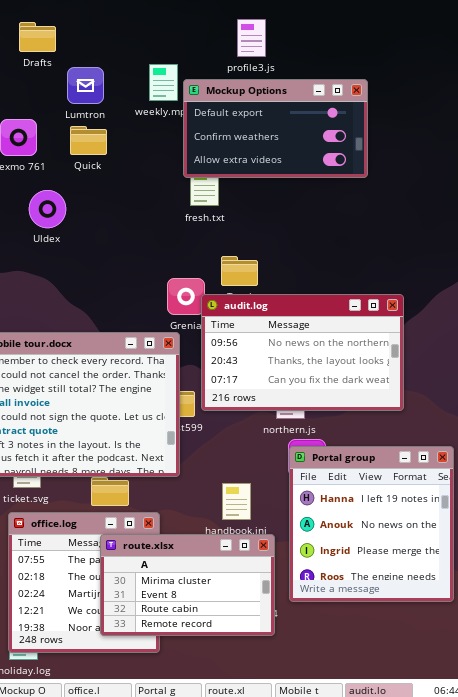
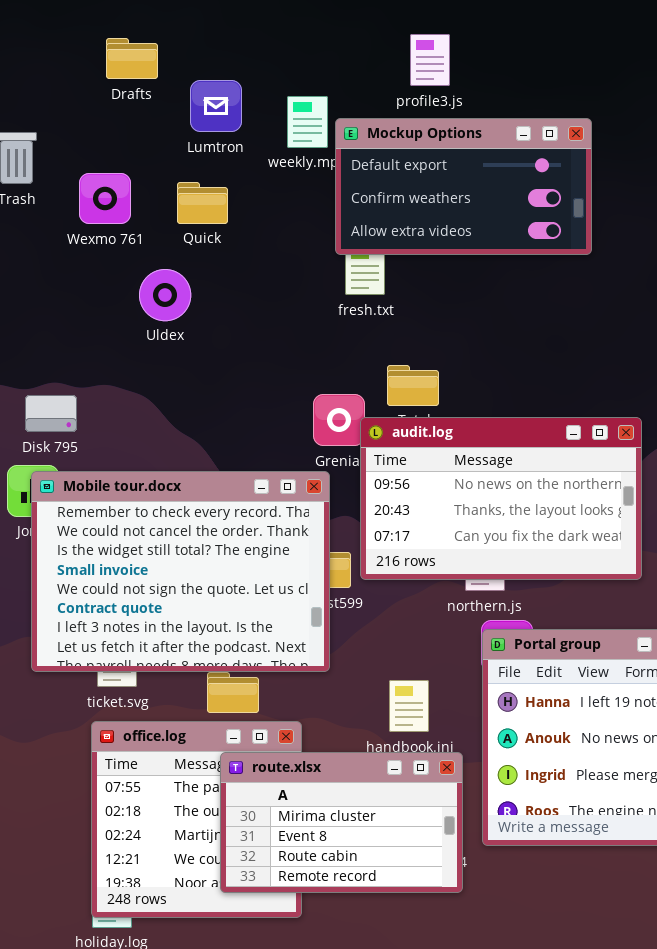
Lumtron: [67,67,104,104] -> [190,80,242,132], moved
Uldex: [29,190,66,228] -> [139,269,191,321], moved

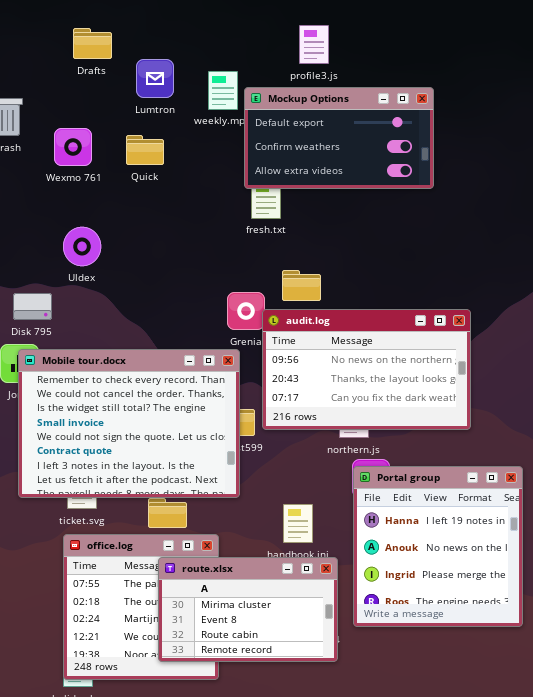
Uldex: [139,269,191,321] -> [63,227,101,266], moved

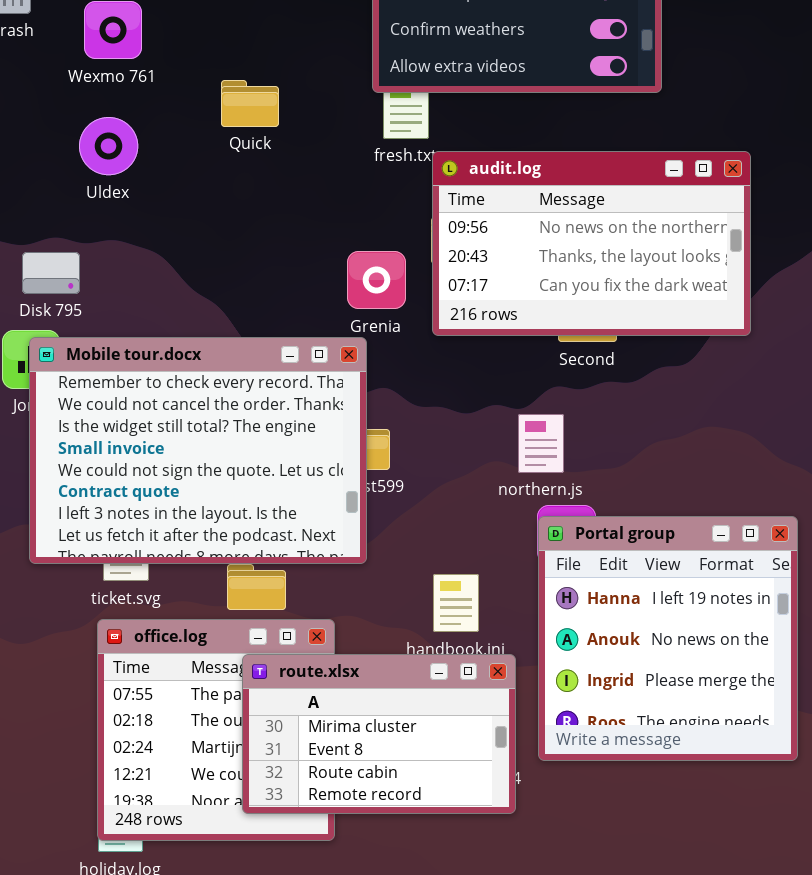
Quick: [126,135,164,165] -> [221,80,279,127], moved
Uldex: [63,227,101,266] -> [79,117,138,175], moved
audit.log: [262,309,471,430] -> [432,151,751,336], moved

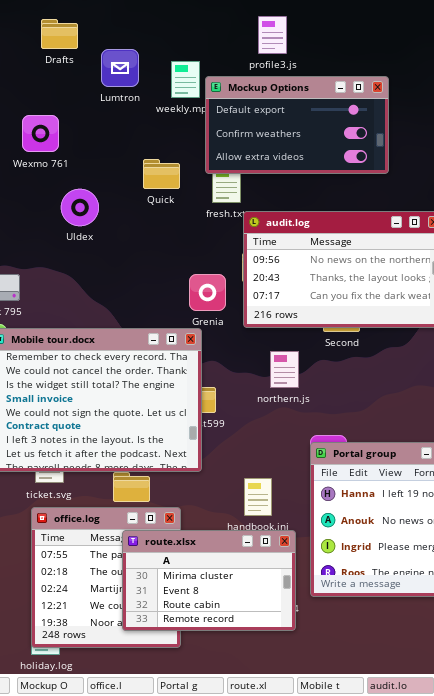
Quick: [221,80,279,127] -> [143,159,180,189], moved
Uldex: [79,117,138,175] -> [61,189,99,226], moved
northern.js: [518,414,564,473] -> [270,351,299,388], moved

